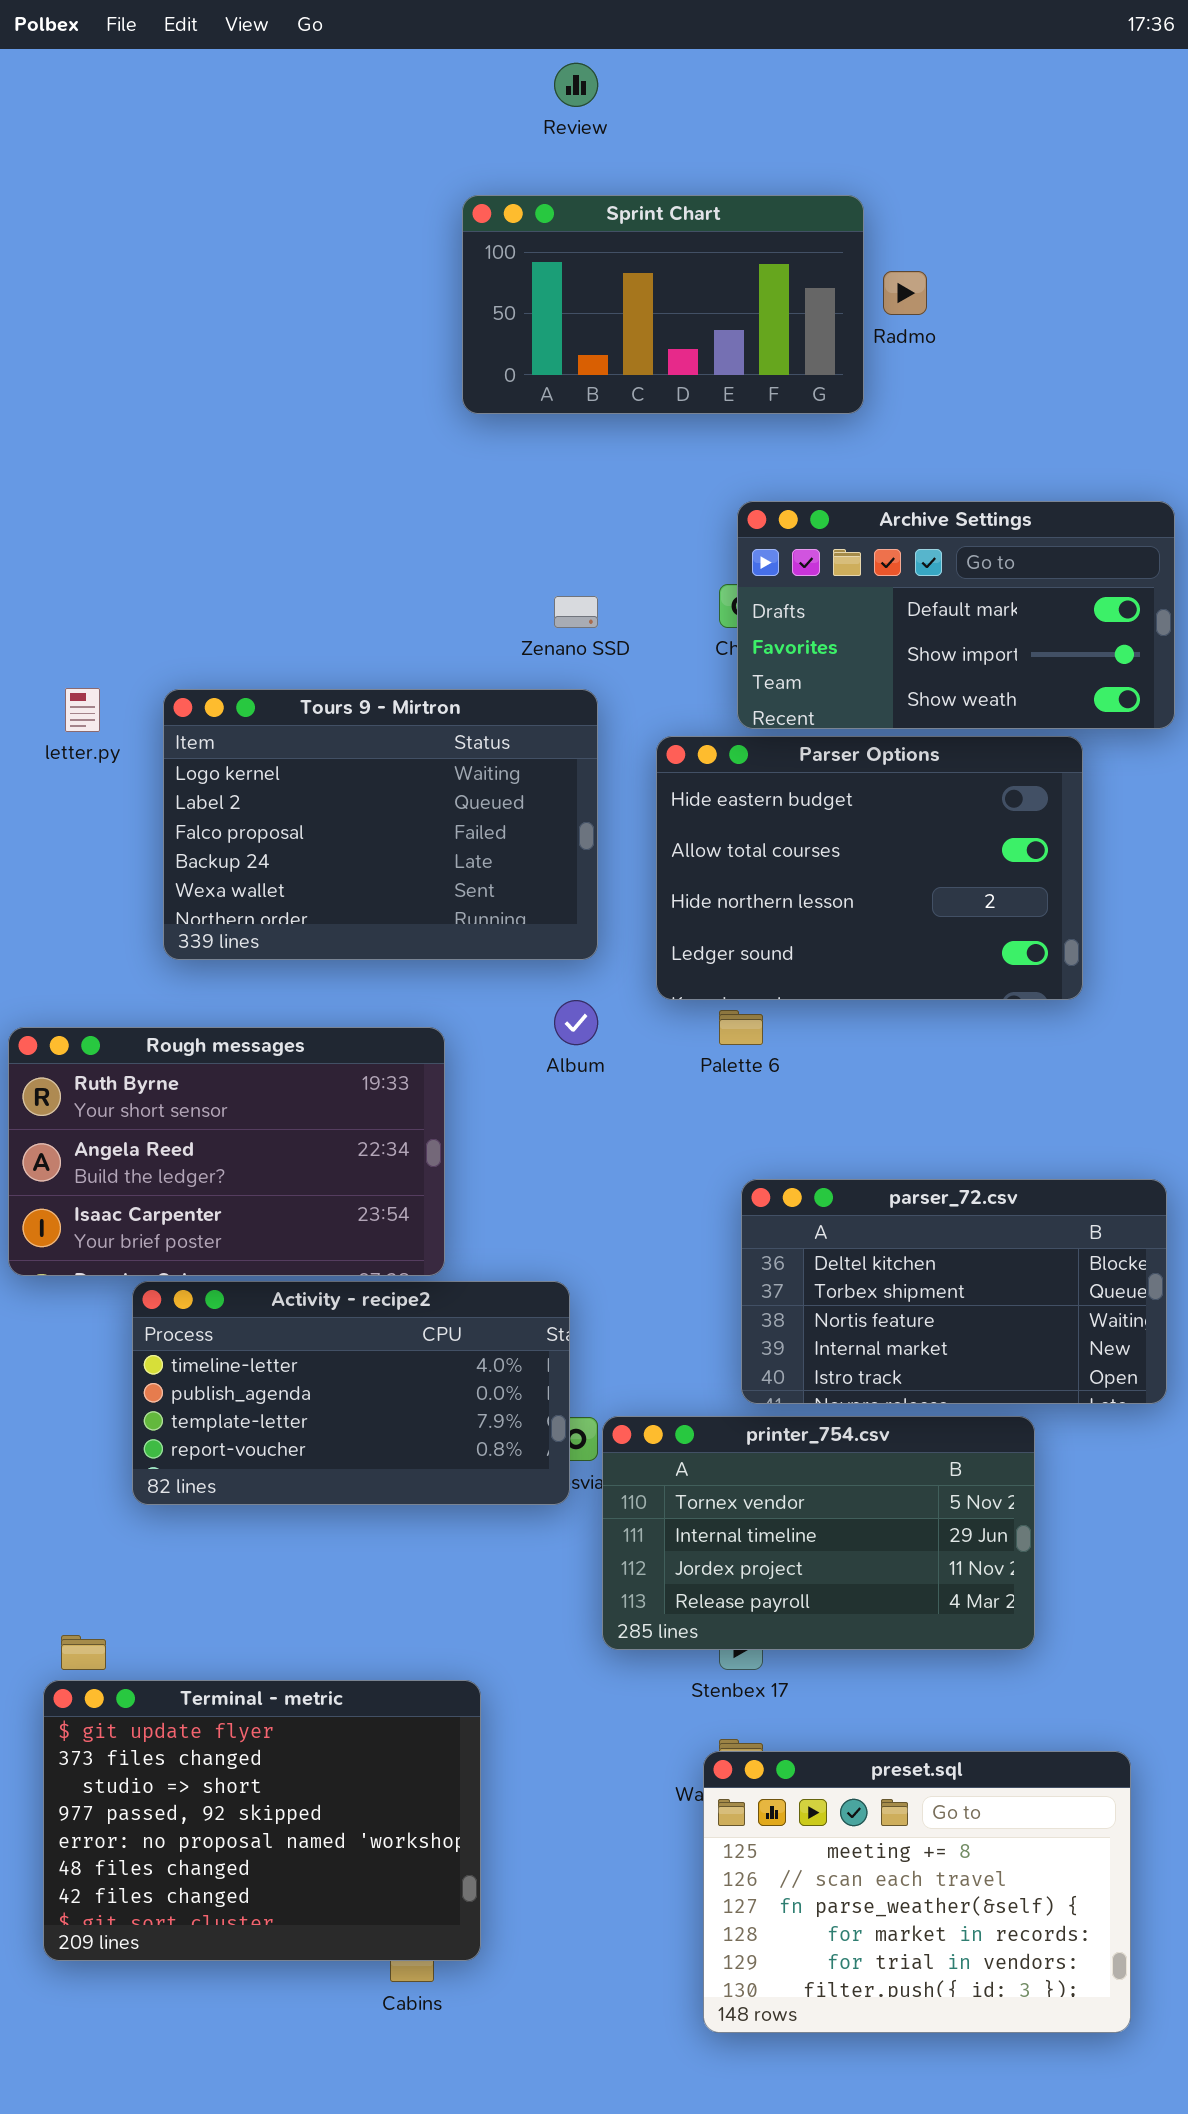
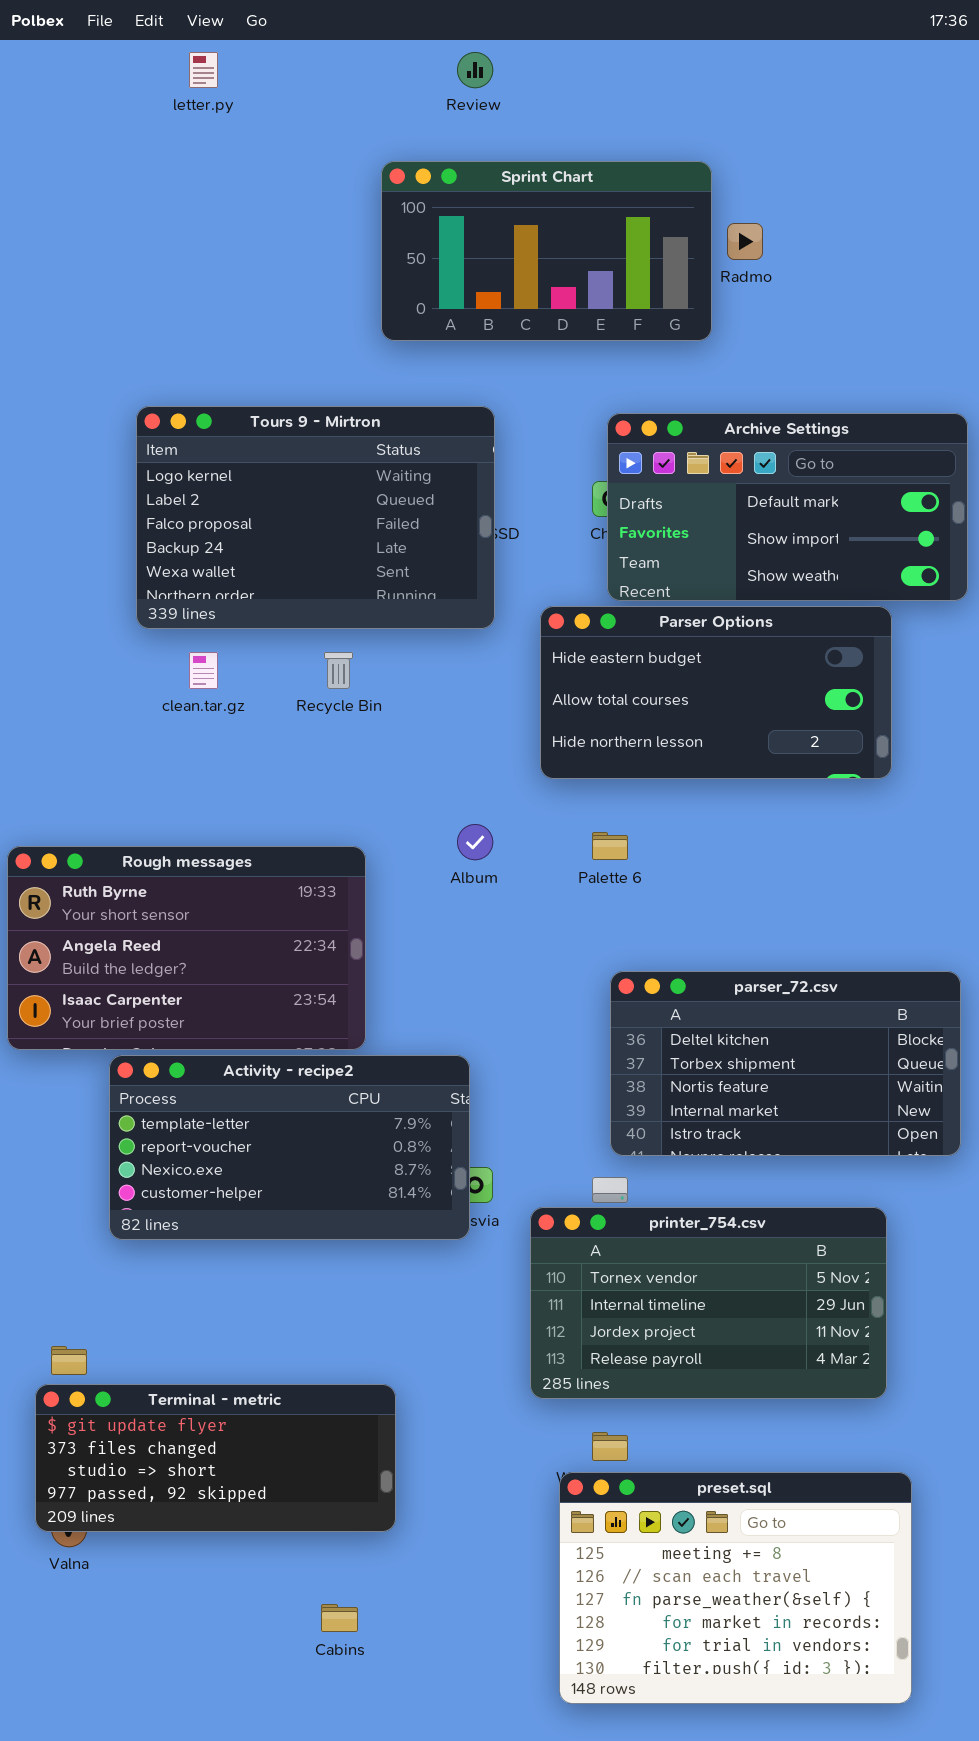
letter.py: [65,688,100,732] -> [189,52,218,88], moved
Tours 9 - Mirtron: [163,689,598,960] -> [136,406,495,629], moved
Parser Options: [656,736,1083,1000] -> [540,606,892,779], resized
Activity - recipe2: [132,1281,570,1505] -> [109,1055,470,1240], scrolled down 2 rows
printer_754.csv: [602,1416,1035,1650] -> [530,1207,887,1399], moved
Terminal - metric: [43,1680,481,1961] -> [35,1384,396,1532], resized
preset.sql: [703,1751,1131,2033] -> [559,1472,912,1704], moved

